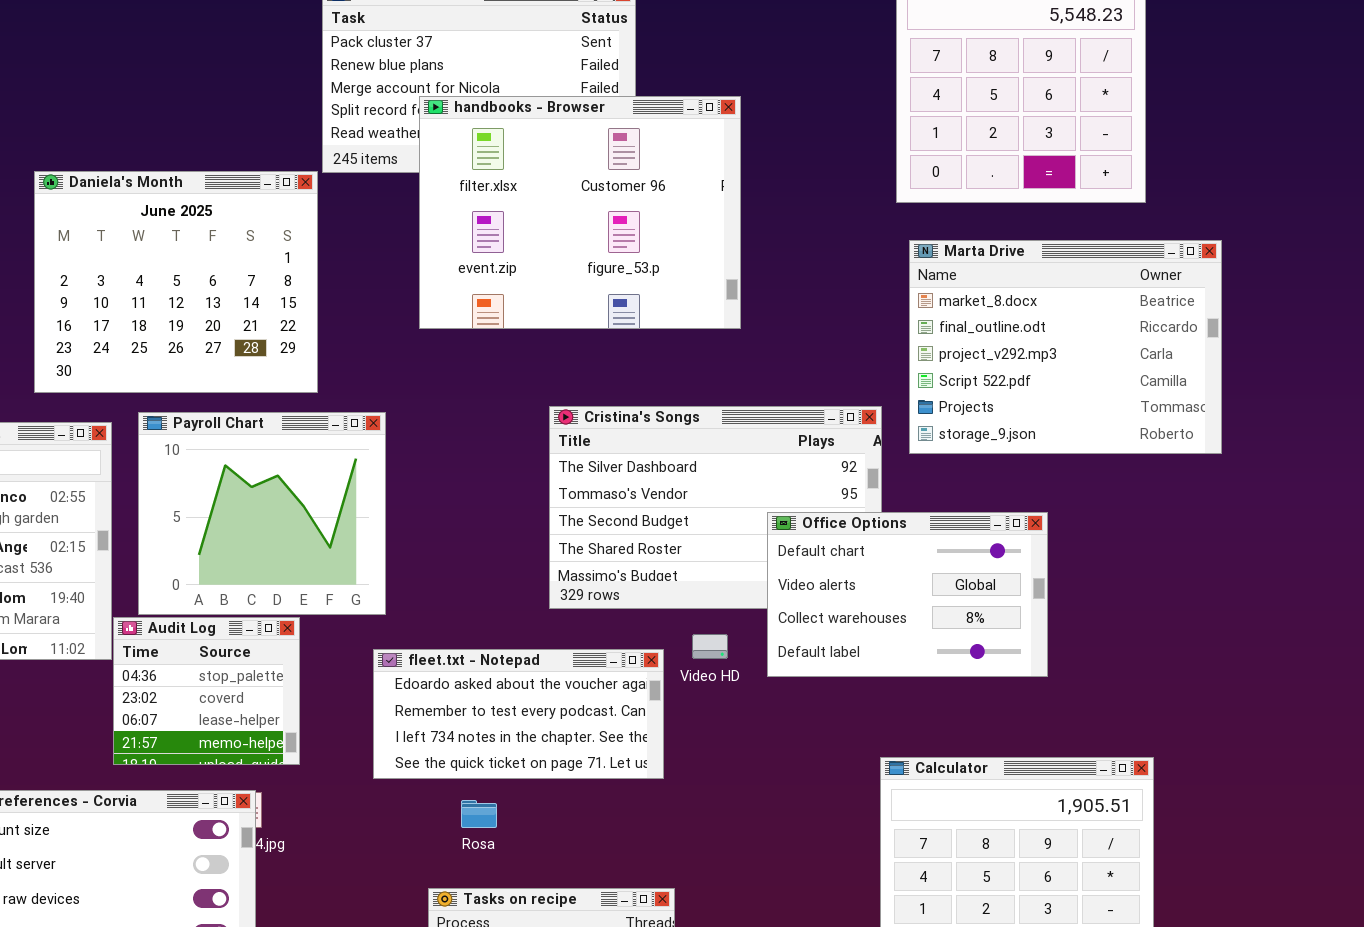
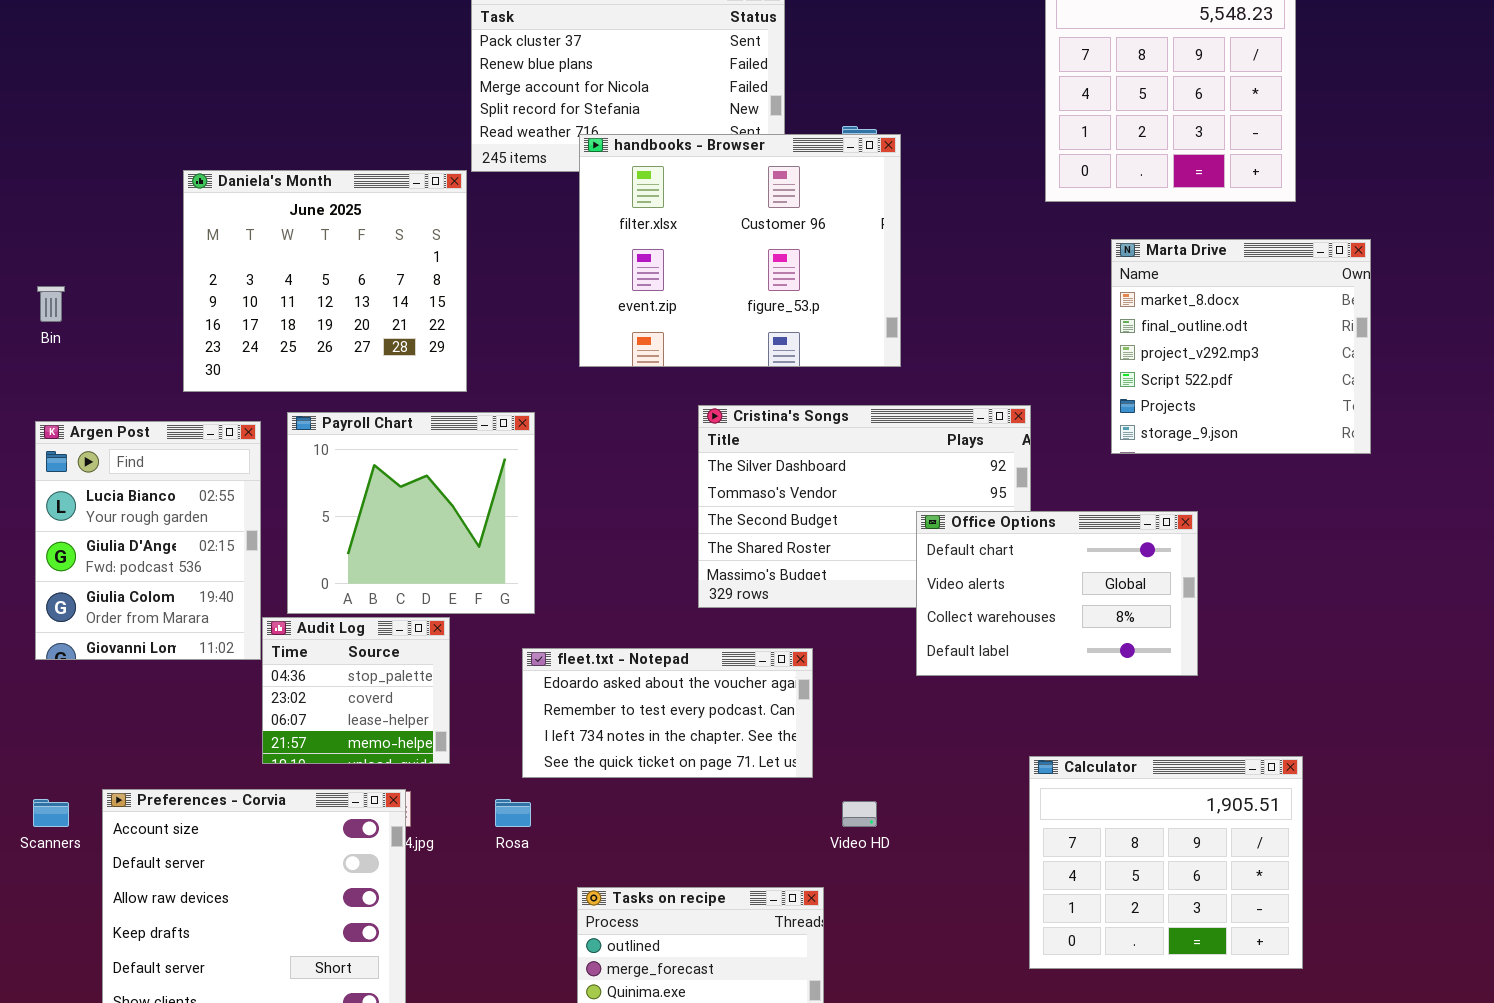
handbooks - Browser: [419,96,741,329] -> [579,134,901,367], moved
Marta Drive: [909,240,1222,454] -> [1111,239,1371,454], resized
Video HD: [692,634,728,659] -> [842,801,877,827], moved
Rosa: [461,800,497,828] -> [495,799,531,827], moved

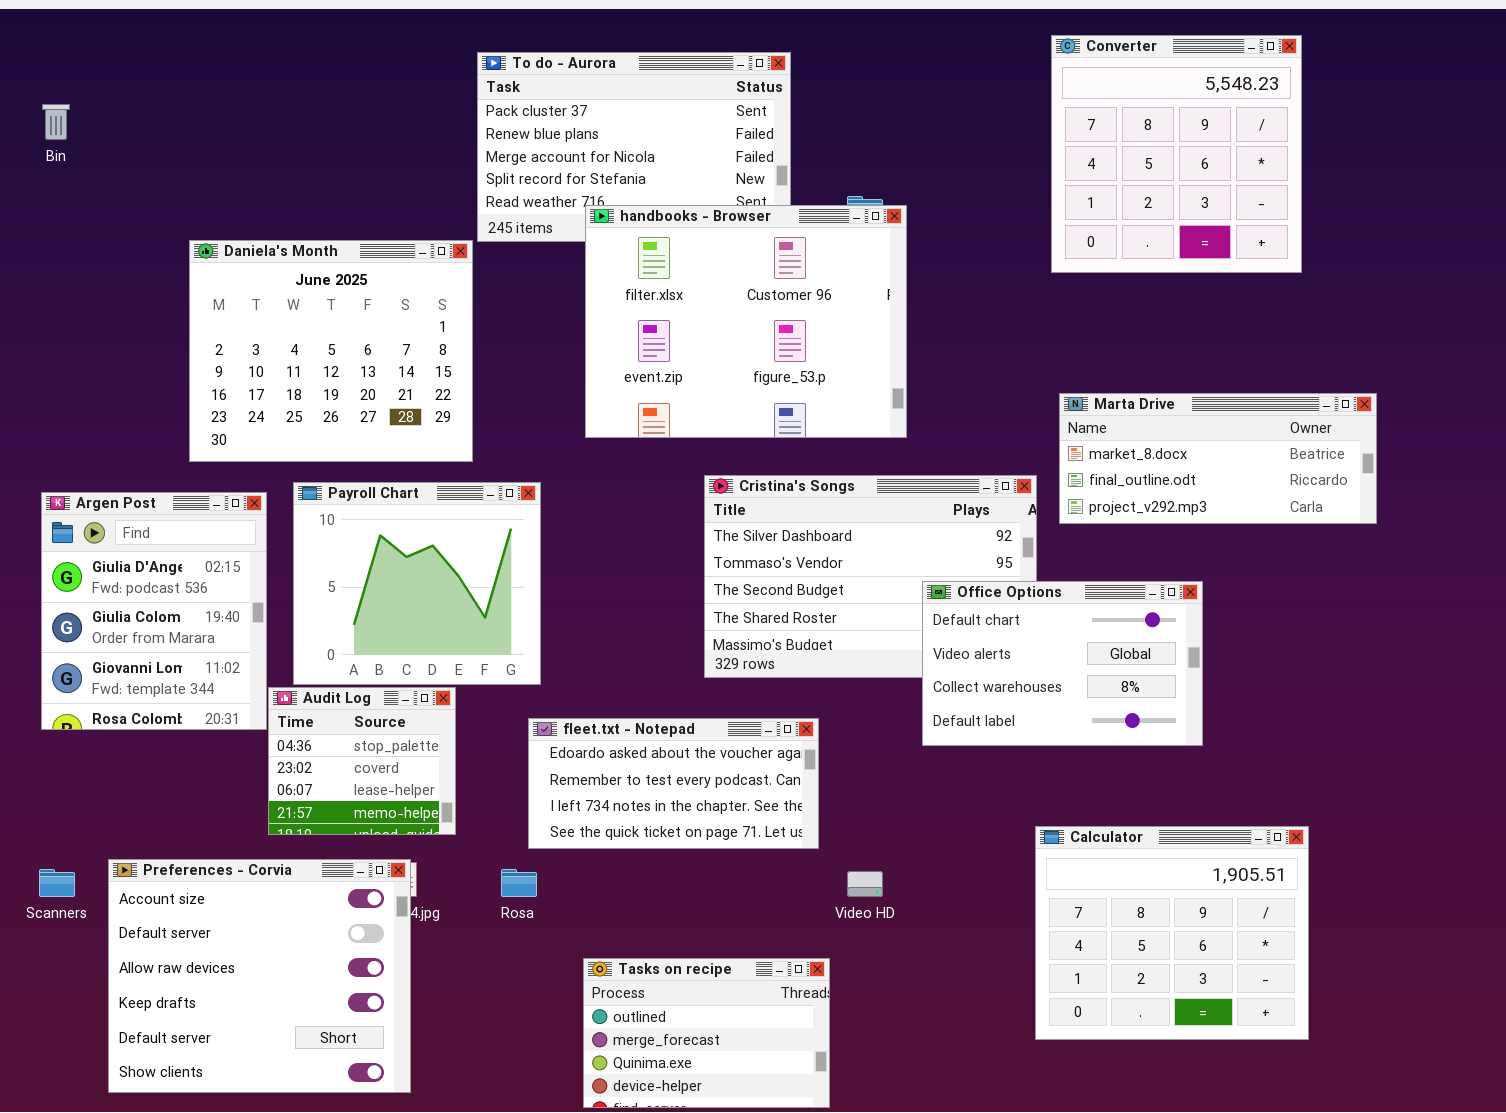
Marta Drive: [1111,239,1371,454] -> [1059,393,1377,524], resized
Bin: [37,286,65,322] -> [42,104,70,140], moved
Argen Post: [35,421,261,660] -> [41,492,267,730], scrolled down 1 row

